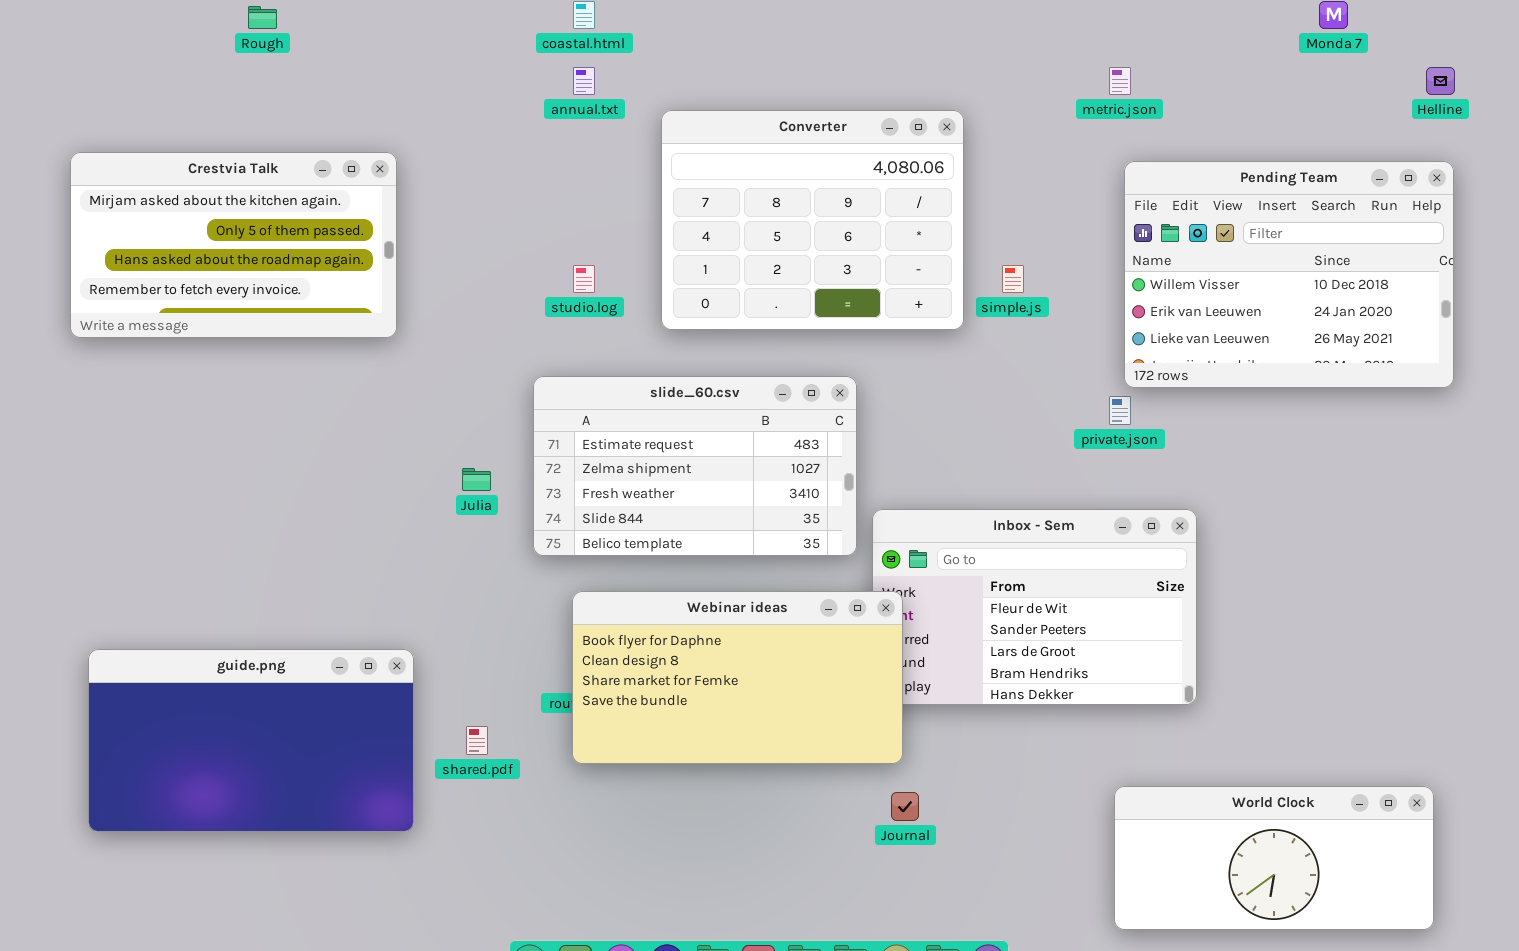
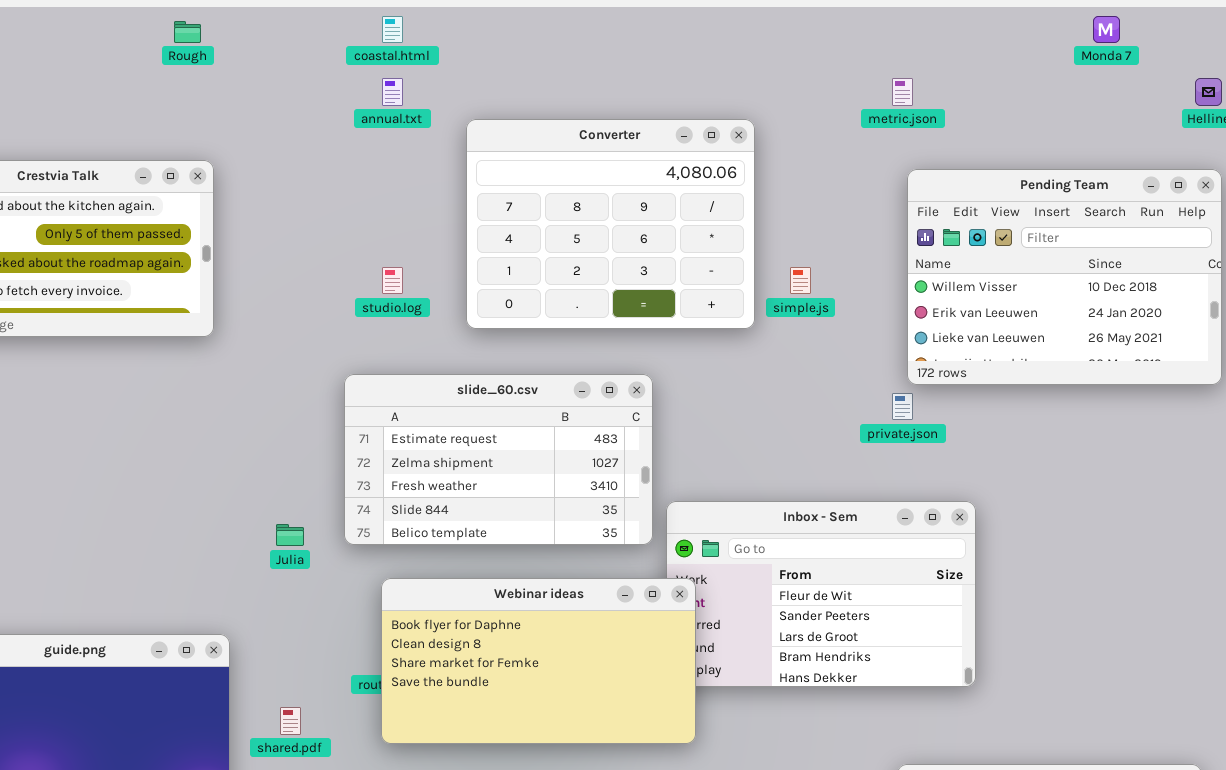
Rough: [248,6,277,29] -> [174,21,201,43], moved
Julia: [462,468,491,491] -> [276,524,304,546], moved

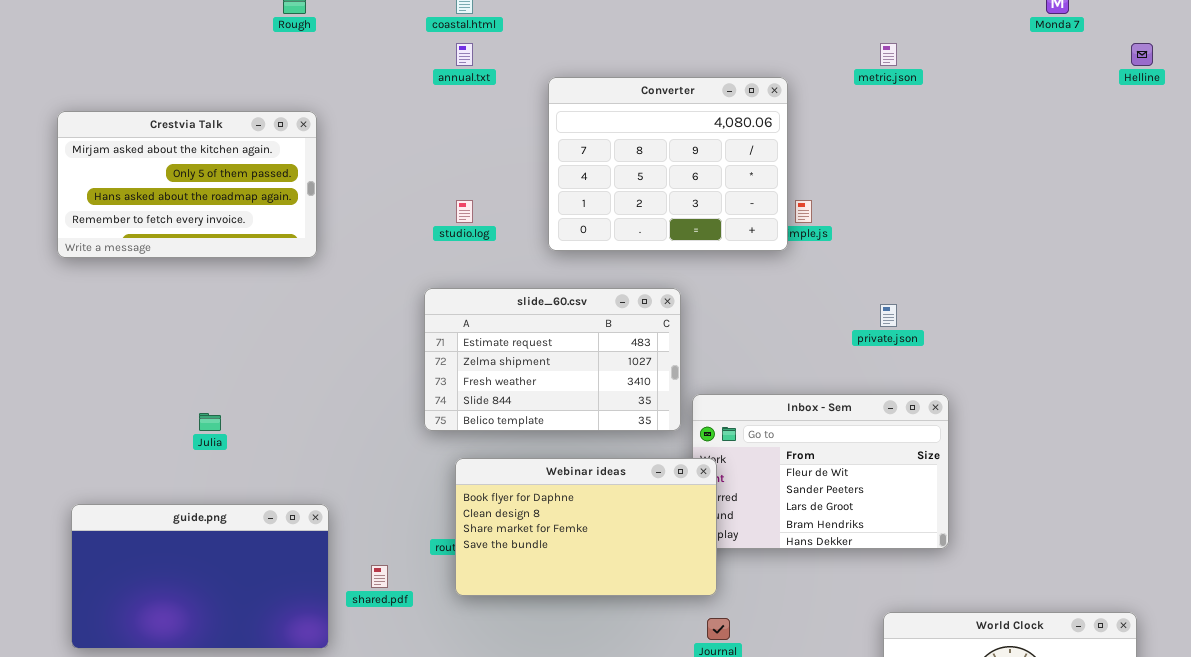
Converter: [466,119,755,329] -> [548,77,788,251], moved
Pending Team: [907,169,1222,385] -> none, closed
Julia: [276,524,304,546] -> [199,413,221,431], moved

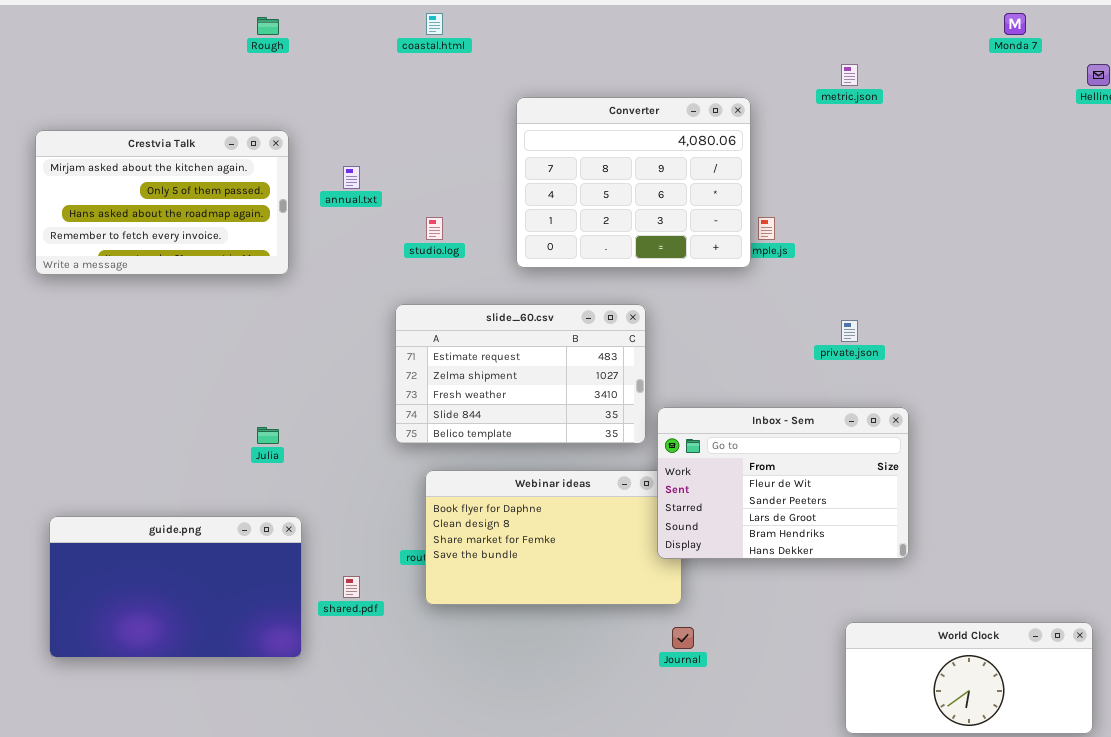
annual.txt: [456,43,473,66] -> [343,166,360,189], moved
Inbox - Sem: [692,394,949,549] -> [657,407,909,559], raised
Julia: [199,413,221,431] -> [257,427,279,444], moved

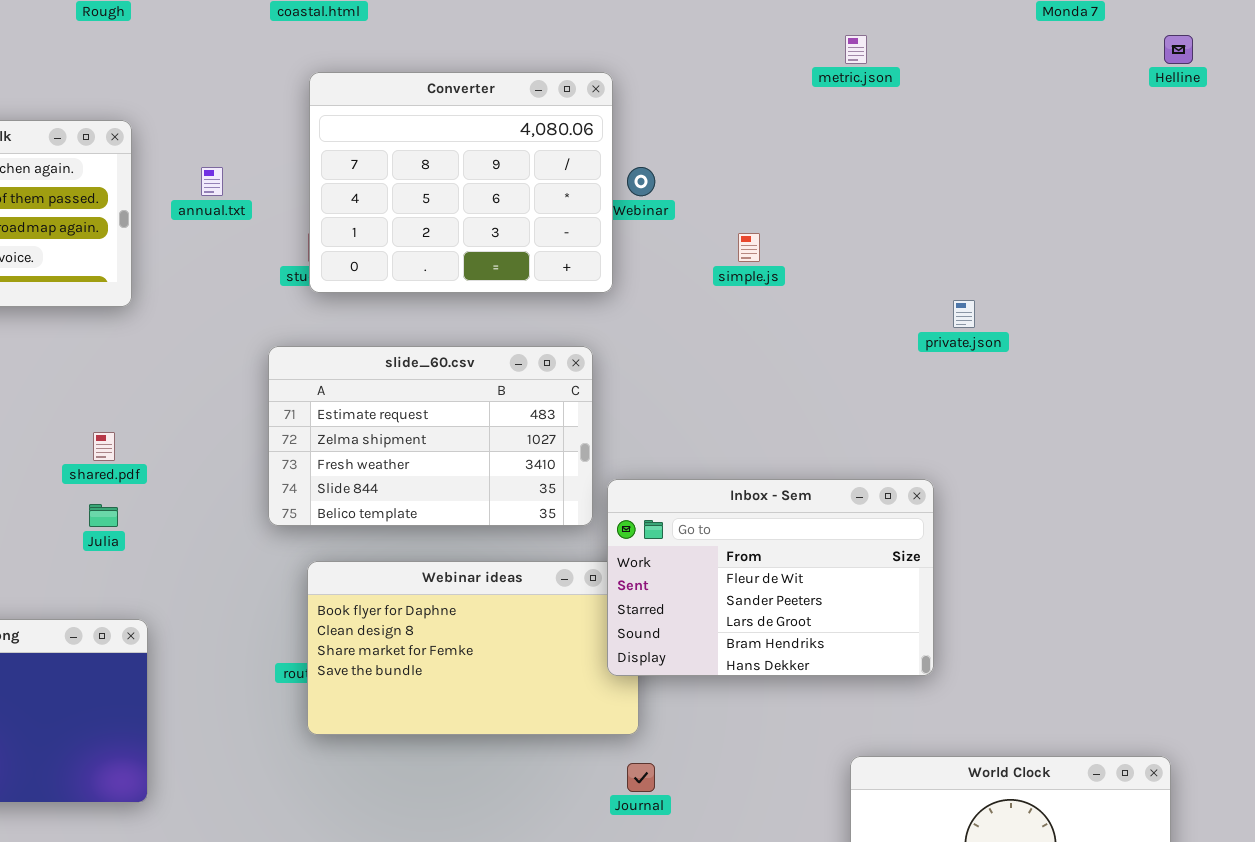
Converter: [516,97,751,268] -> [309,72,613,293], moved
private.json: [841,320,858,342] -> [953,300,975,328], moved
shared.pdf: [343,576,360,598] -> [93,432,115,461], moved

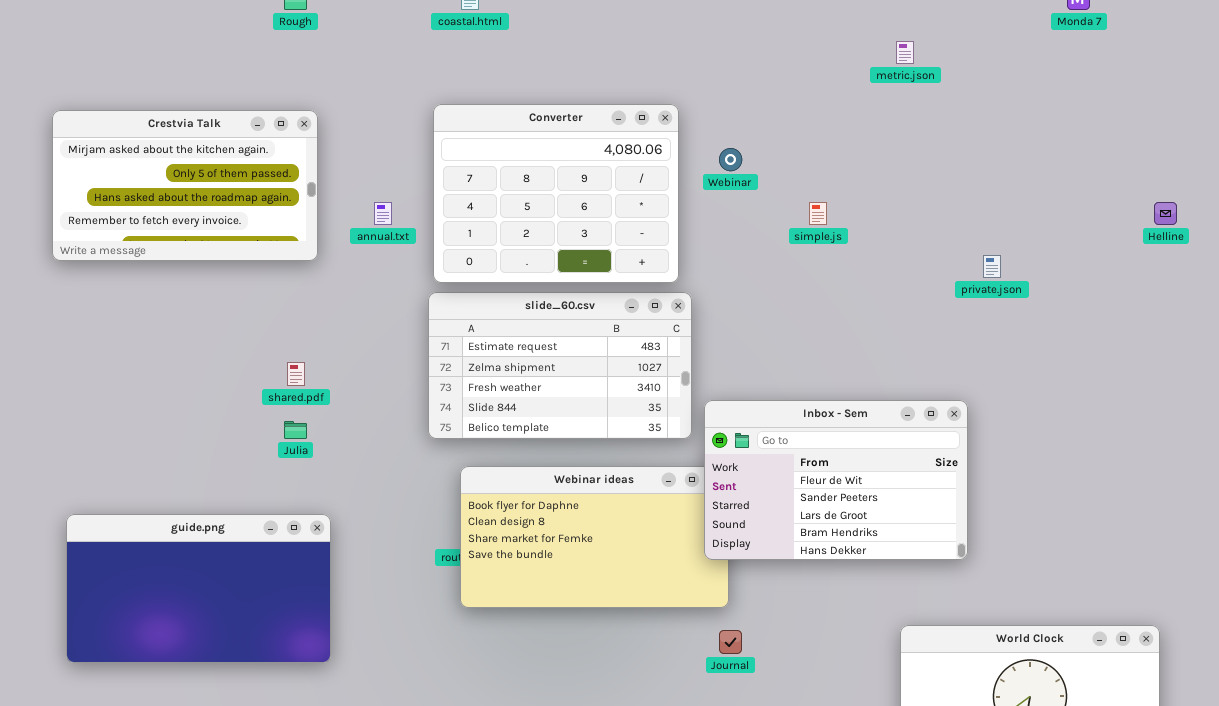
Helline: [1164,35,1193,64] -> [1154,202,1177,225], moved
Converter: [309,72,613,293] -> [433,104,679,283], moved
annual.txt: [201,167,223,196] -> [374,202,392,225], moved

